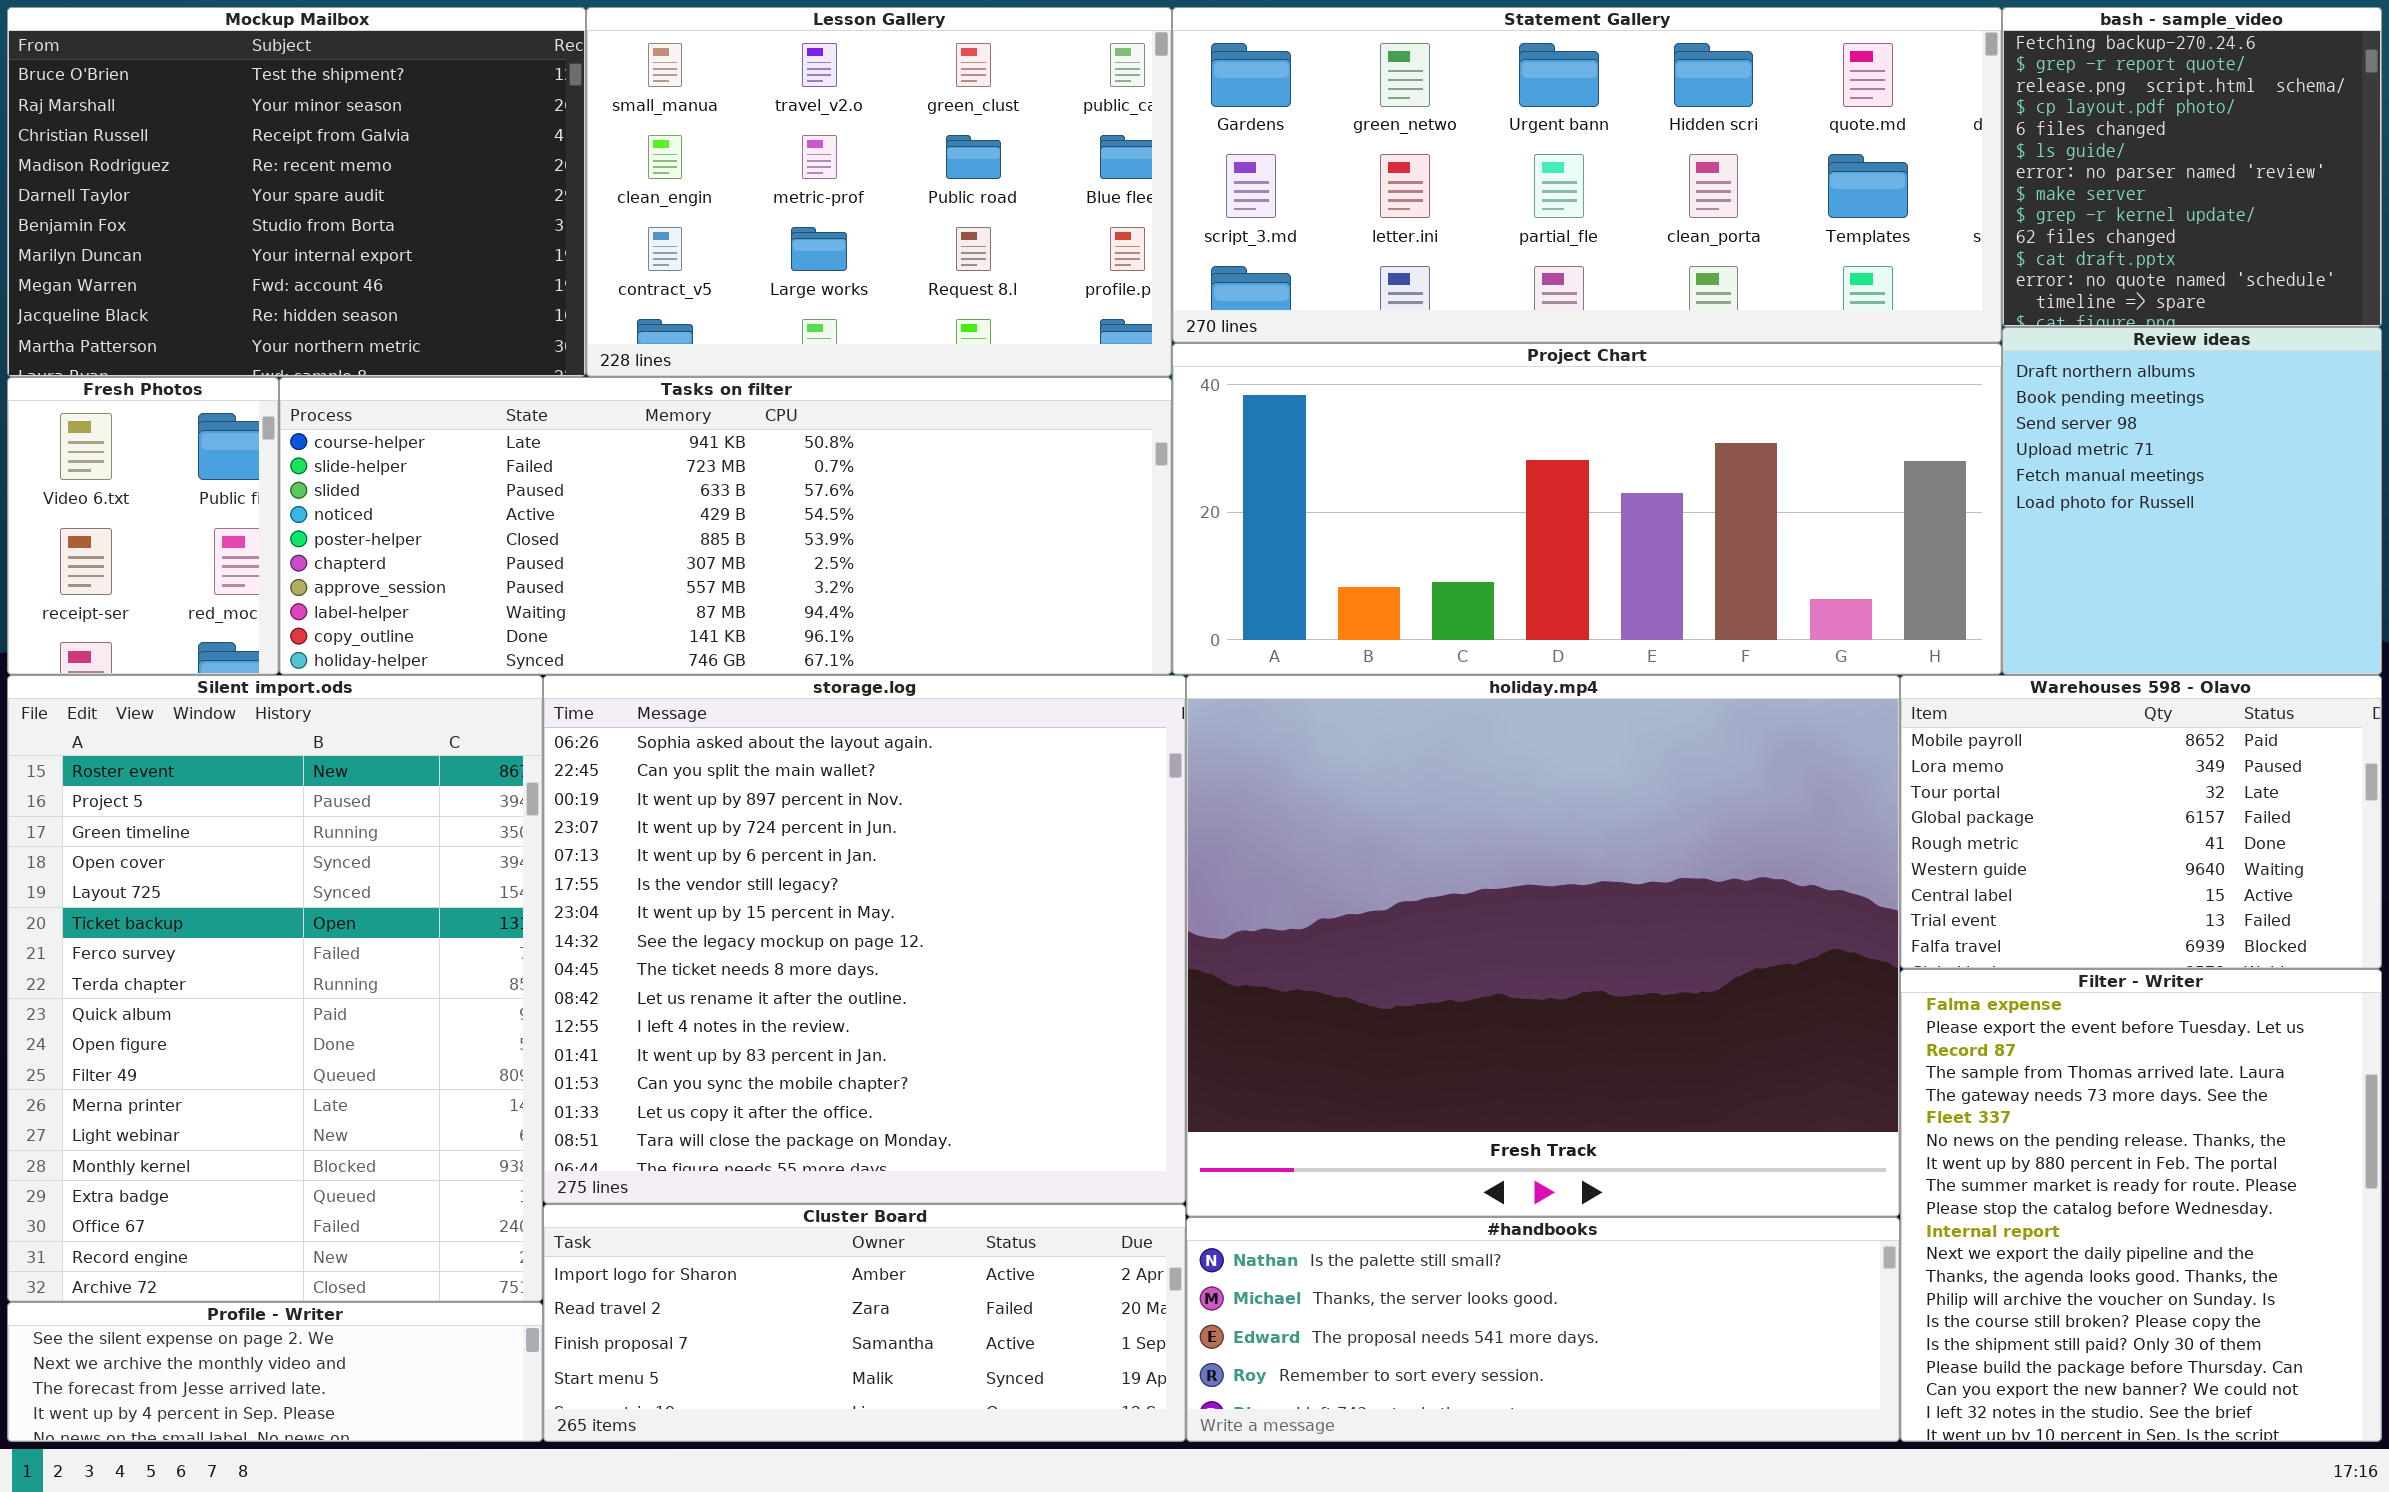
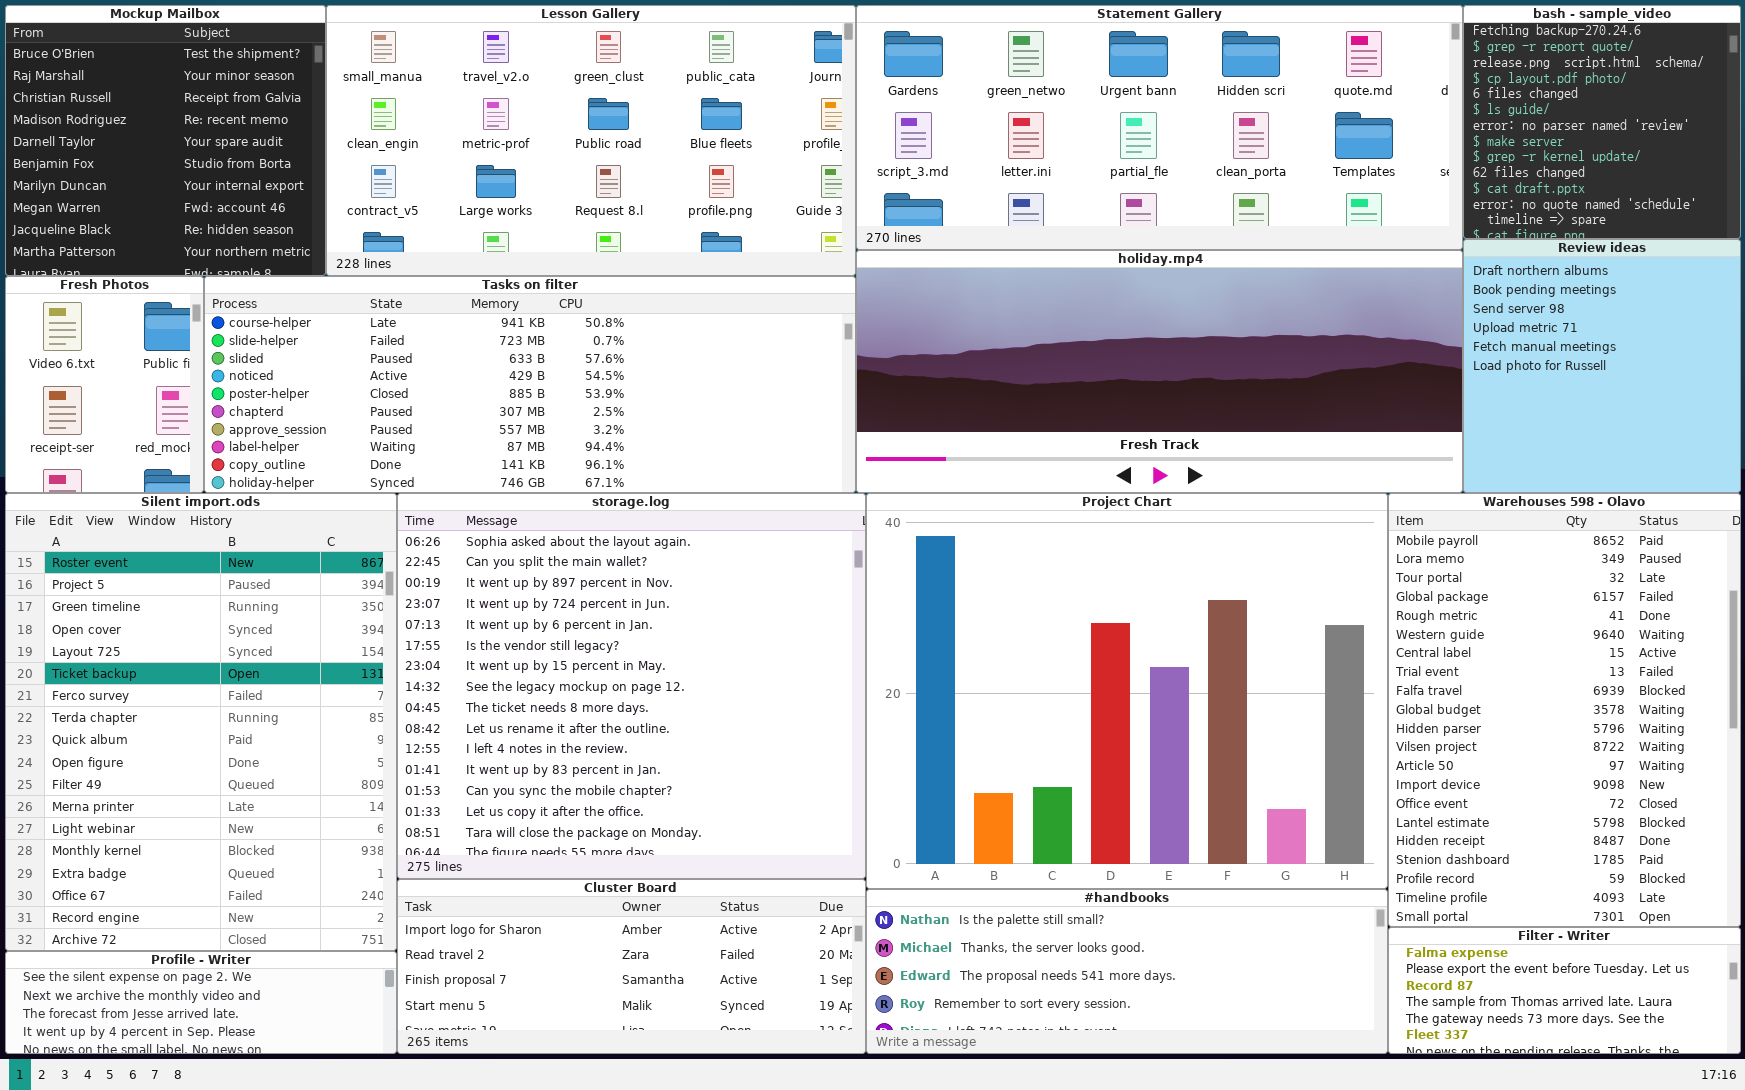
Mockup Mailbox: [7,7,586,377] -> [5,5,326,276], resized
Lesson Gallery: [586,7,1172,377] -> [326,5,856,276], resized
Project Chart: [1172,343,2002,675] -> [866,493,1388,889], moved, resized
holiday.mp4: [1186,675,1900,1217] -> [856,250,1463,493], moved, resized
Warehouses 598 - Olavo: [1900,675,2382,969] -> [1388,493,1741,927], resized
Filter - Writer: [1900,969,2382,1442] -> [1388,927,1741,1054], resized

